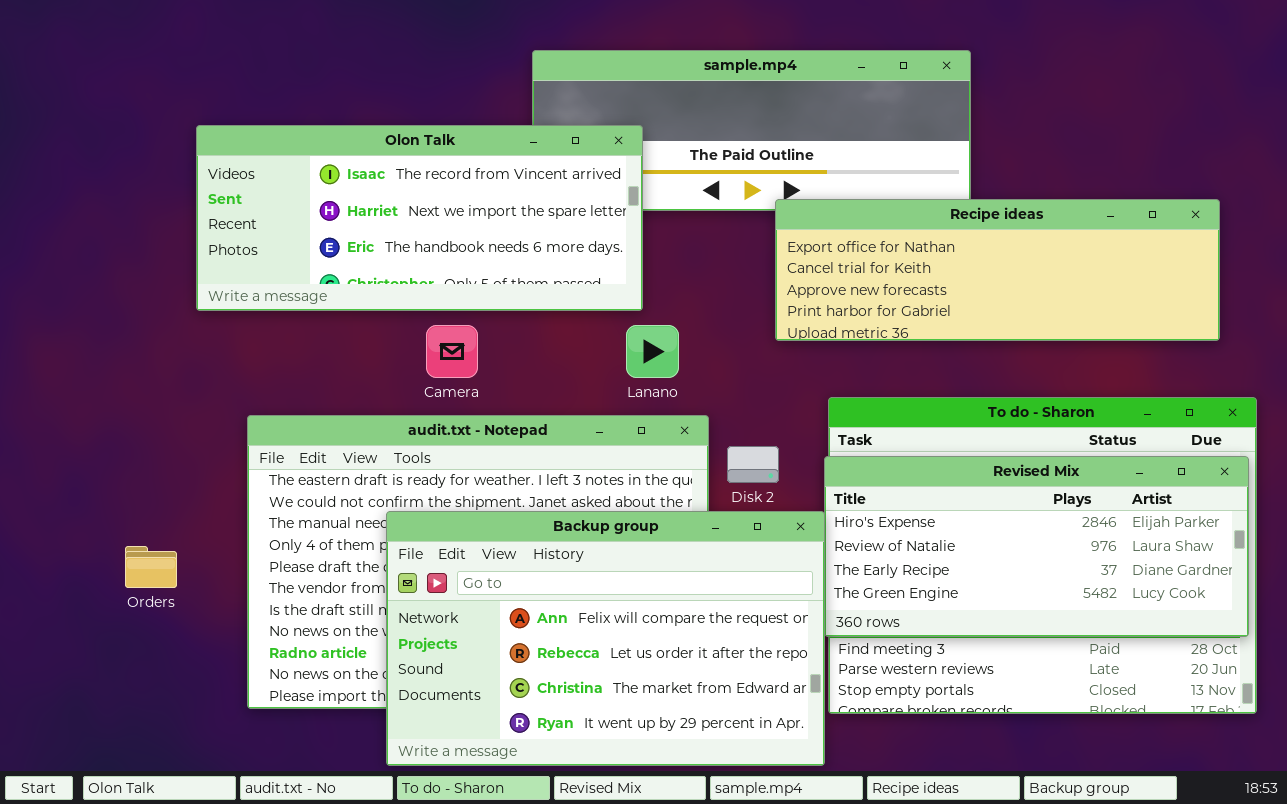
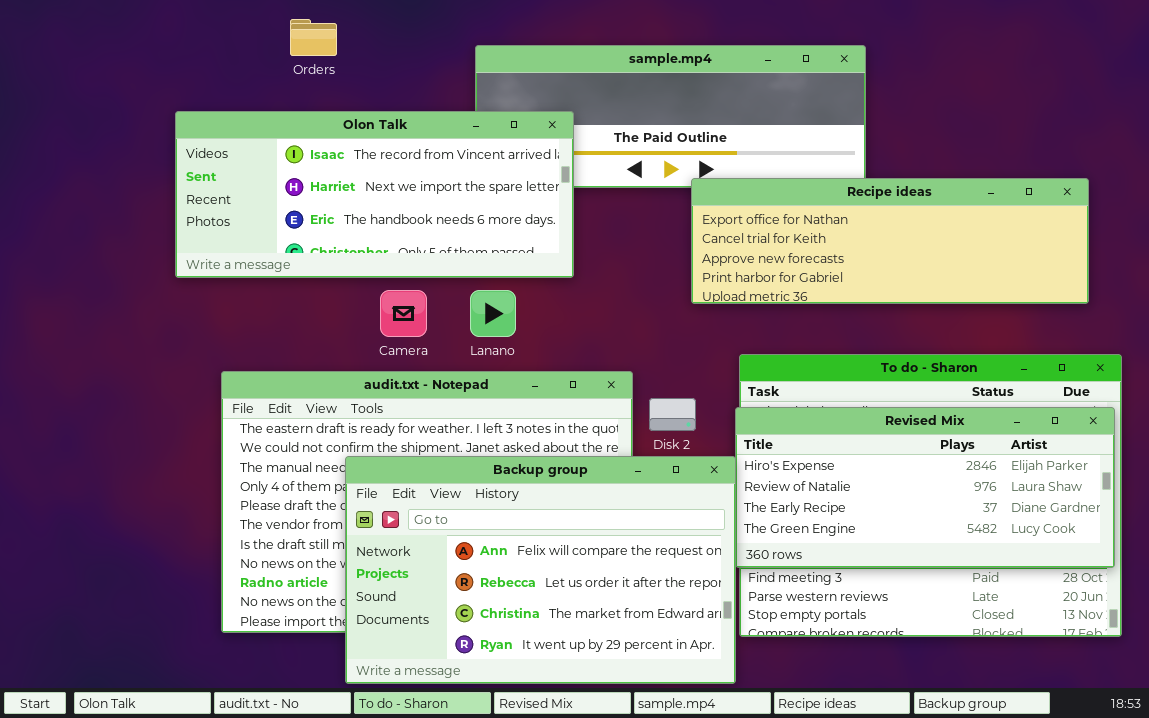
Lanano: [626,325,679,378] -> [470,290,516,337], moved
Orders: [125,546,177,588] -> [290,19,337,56], moved

